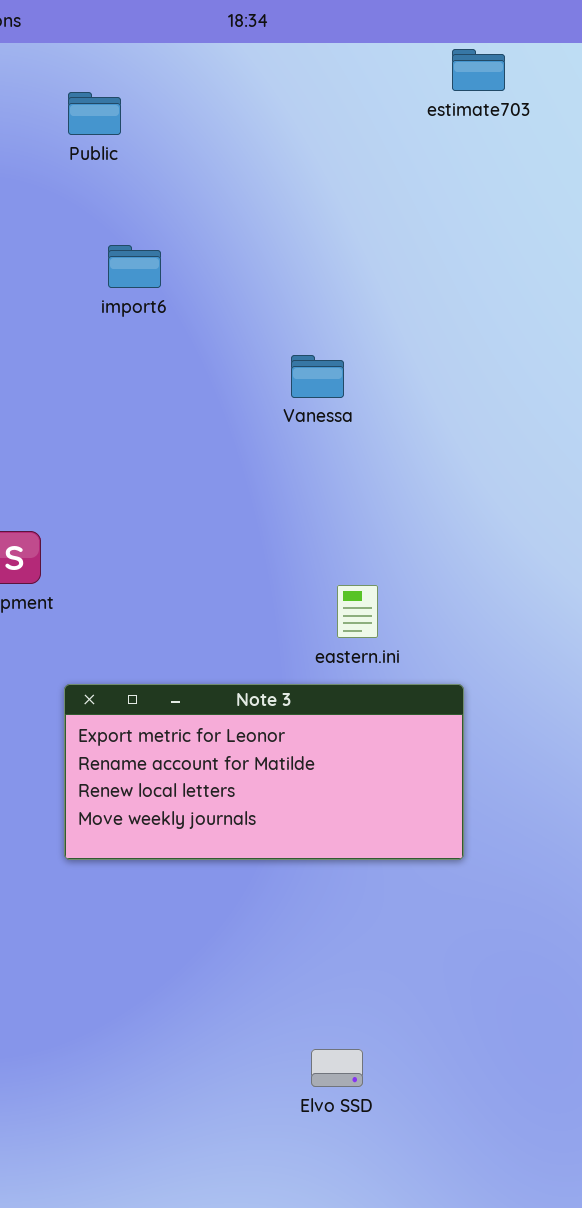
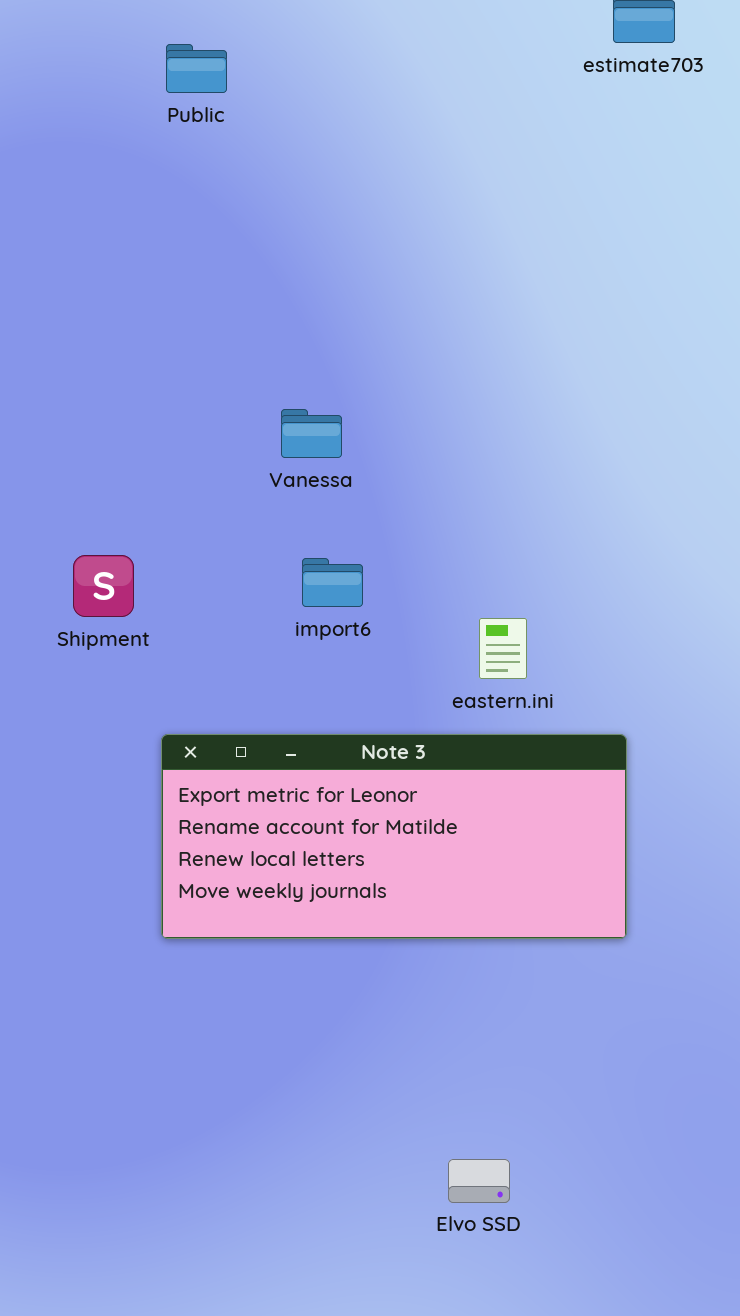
import6: [108,245,161,288] -> [302,558,363,607], moved
Vanessa: [291,355,344,398] -> [281,409,342,458], moved

